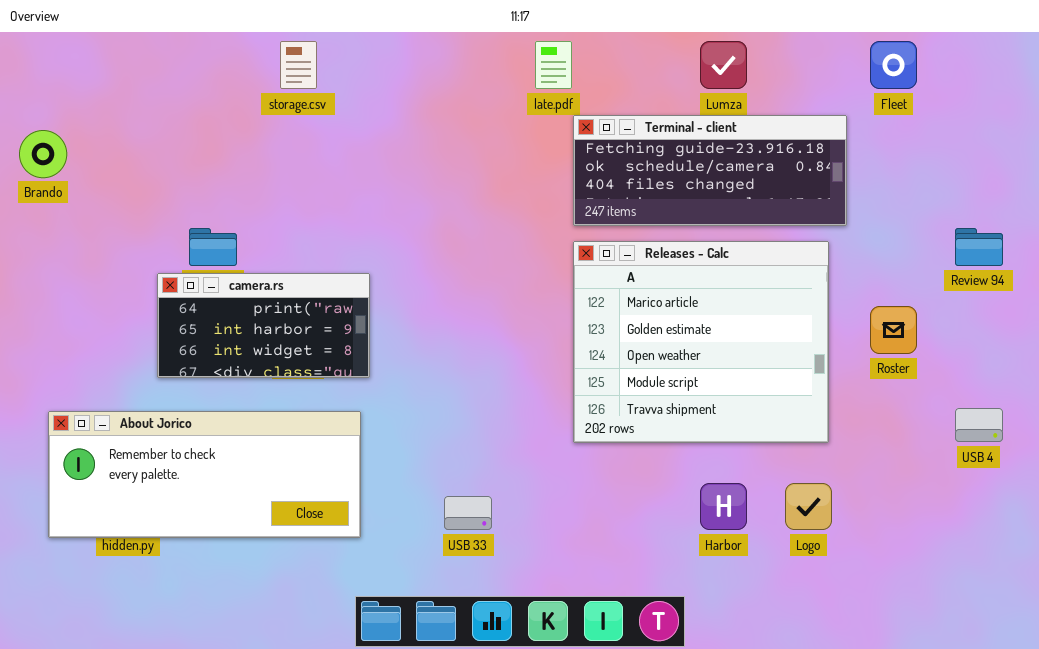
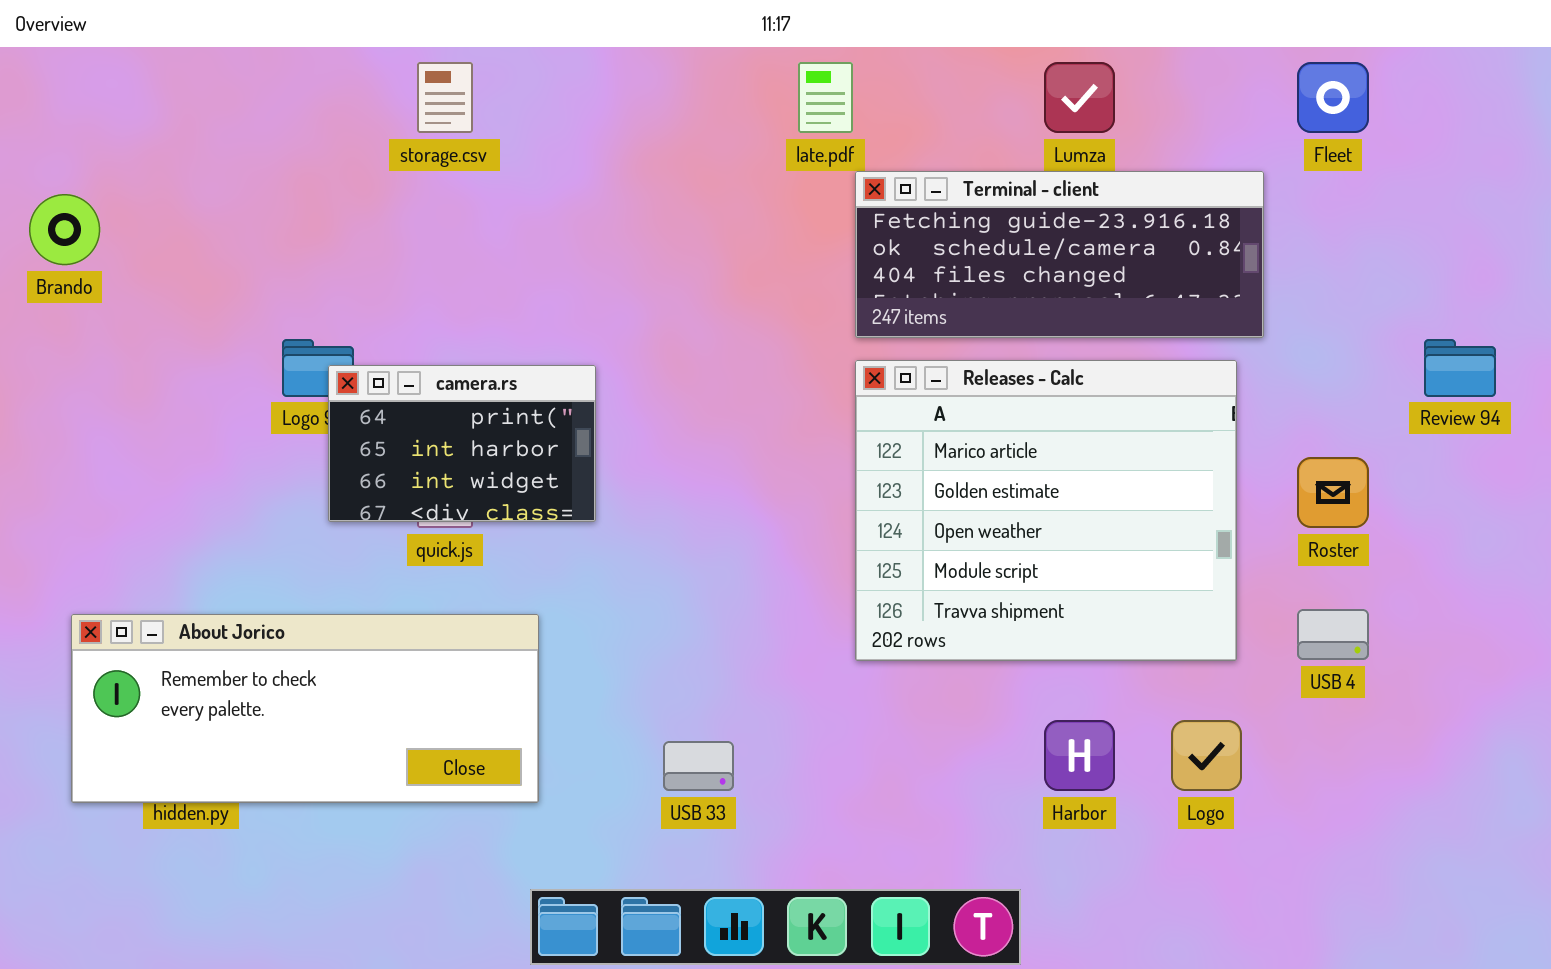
camera.rs: [157,273,370,378] -> [328,365,596,522], moved, resized
USB 4: [955,408,1003,442] -> [1297,609,1369,660], moved

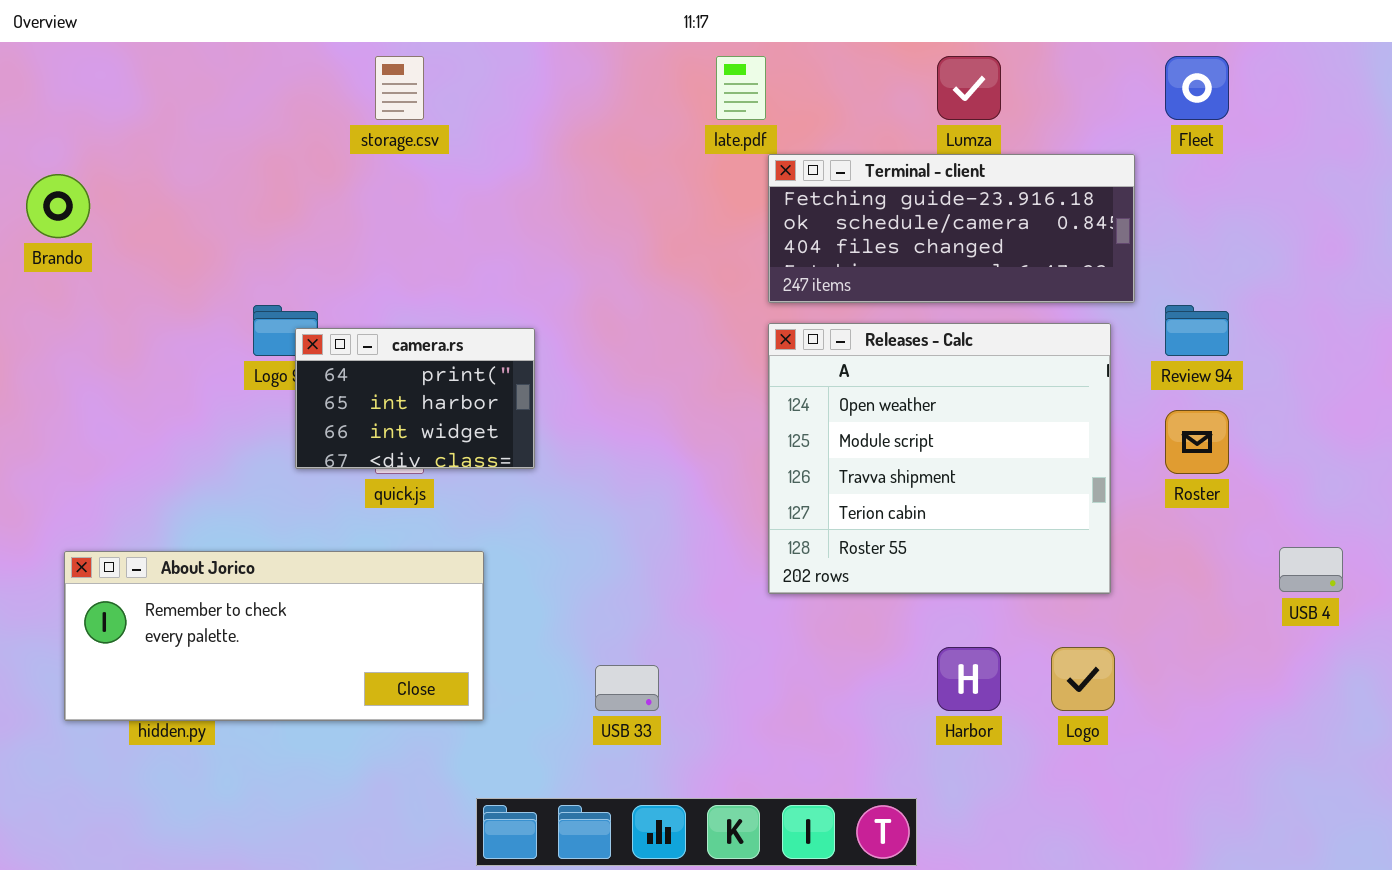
Review 94: [1424,339,1496,397] -> [1165,305,1229,356], moved
Releases - Calc: [855,360,1237,661] -> [768,323,1111,594], scrolled down 2 rows
USB 4: [1297,609,1369,660] -> [1279,547,1343,592], moved

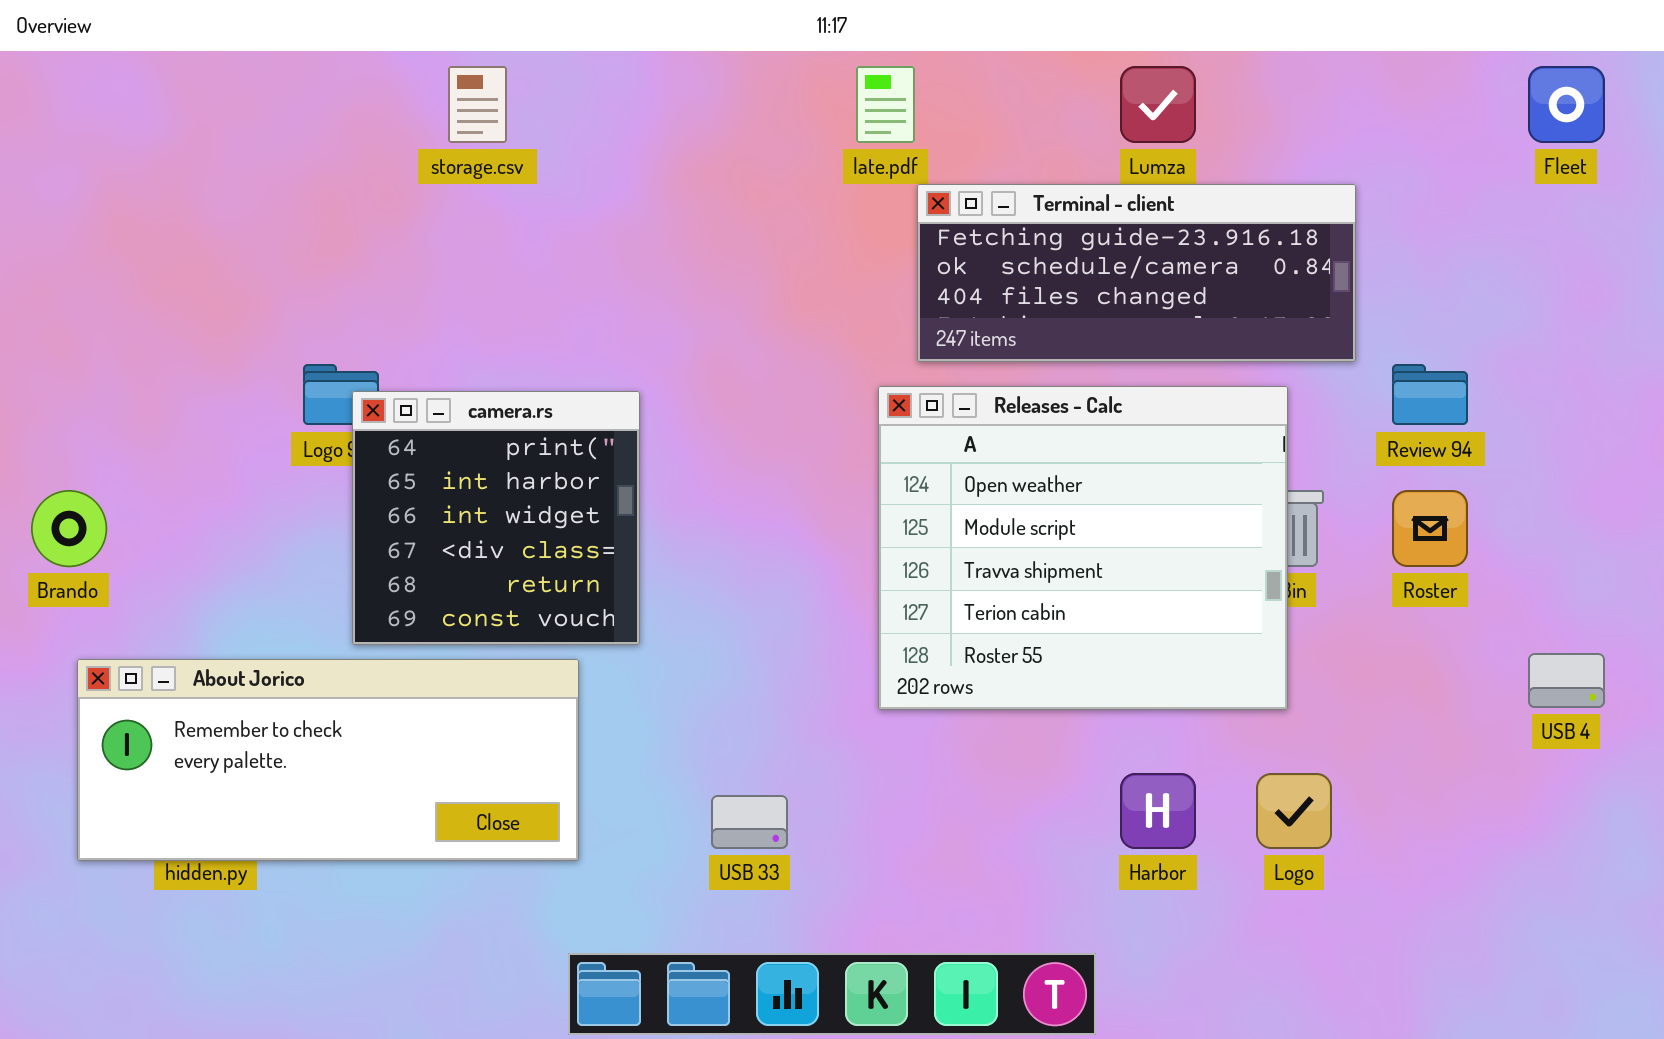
Fleet: [1165,56,1229,120] -> [1528,66,1605,143], moved
Brando: [26,174,90,238] -> [31,490,107,567], moved
Releases - Calc: [768,323,1111,594] -> [878,386,1288,710], moved
camera.rs: [295,328,535,469] -> [352,391,640,645], resized

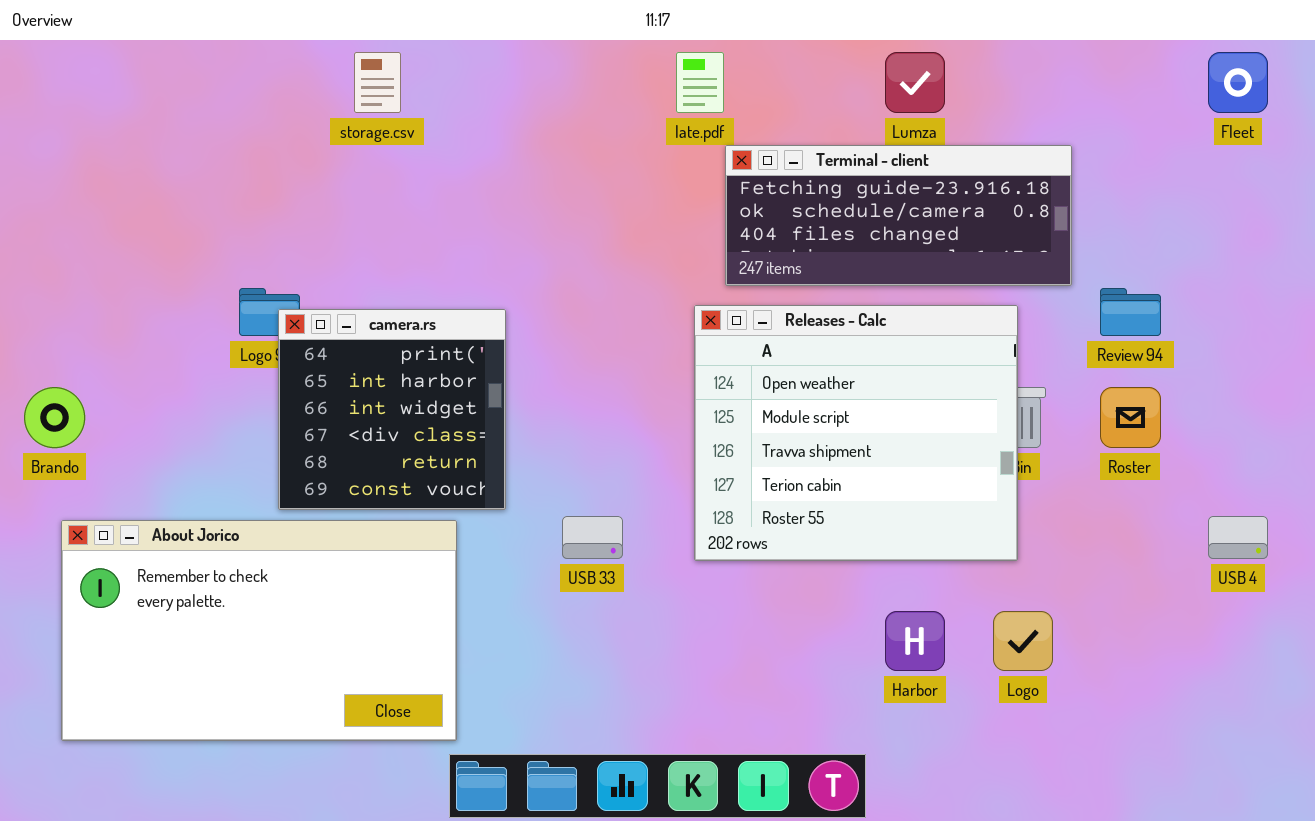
About Jorico: [77,659,579,861] -> [61,520,457,741], resized
USB 33: [711,795,788,849] -> [562,516,623,559], moved

